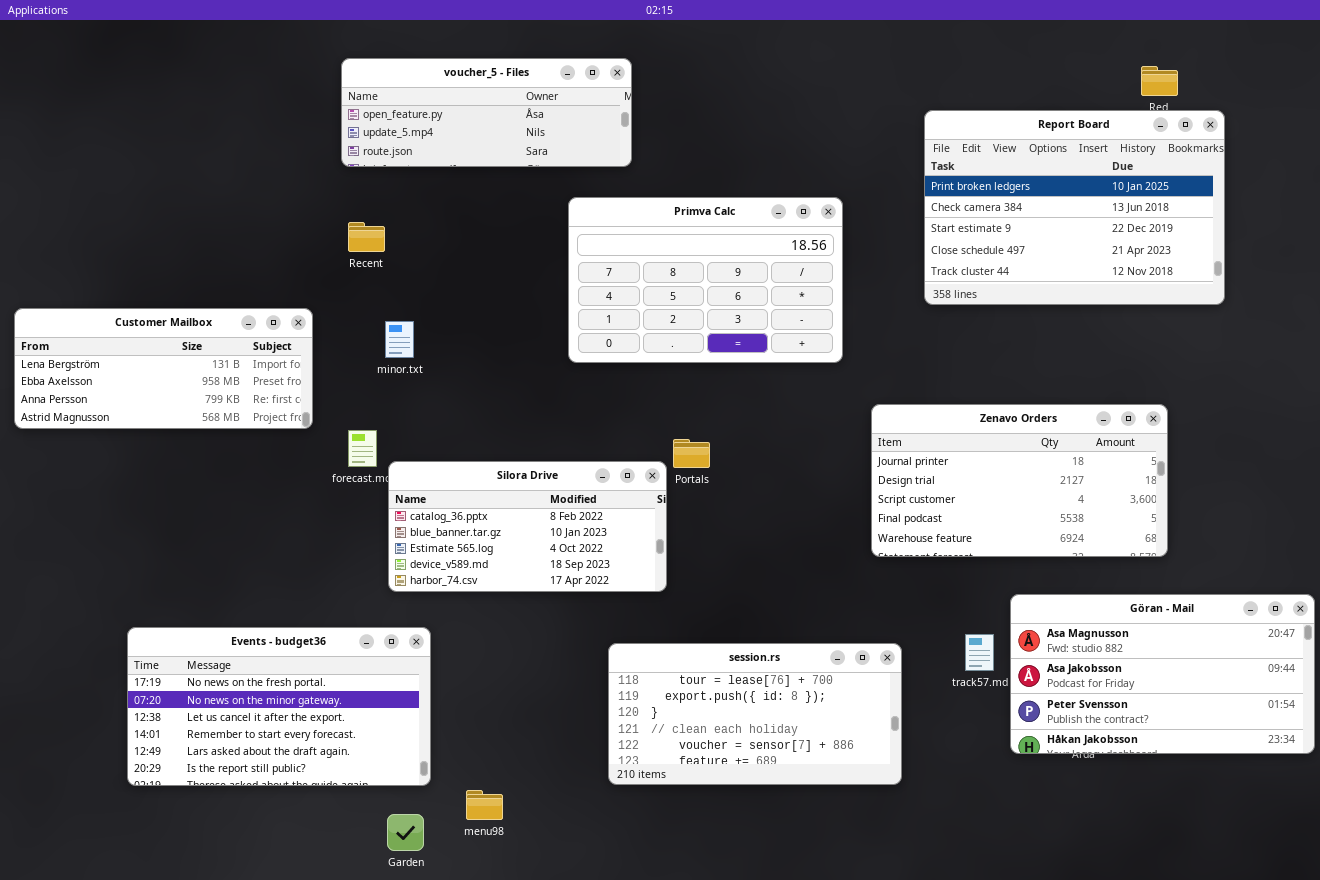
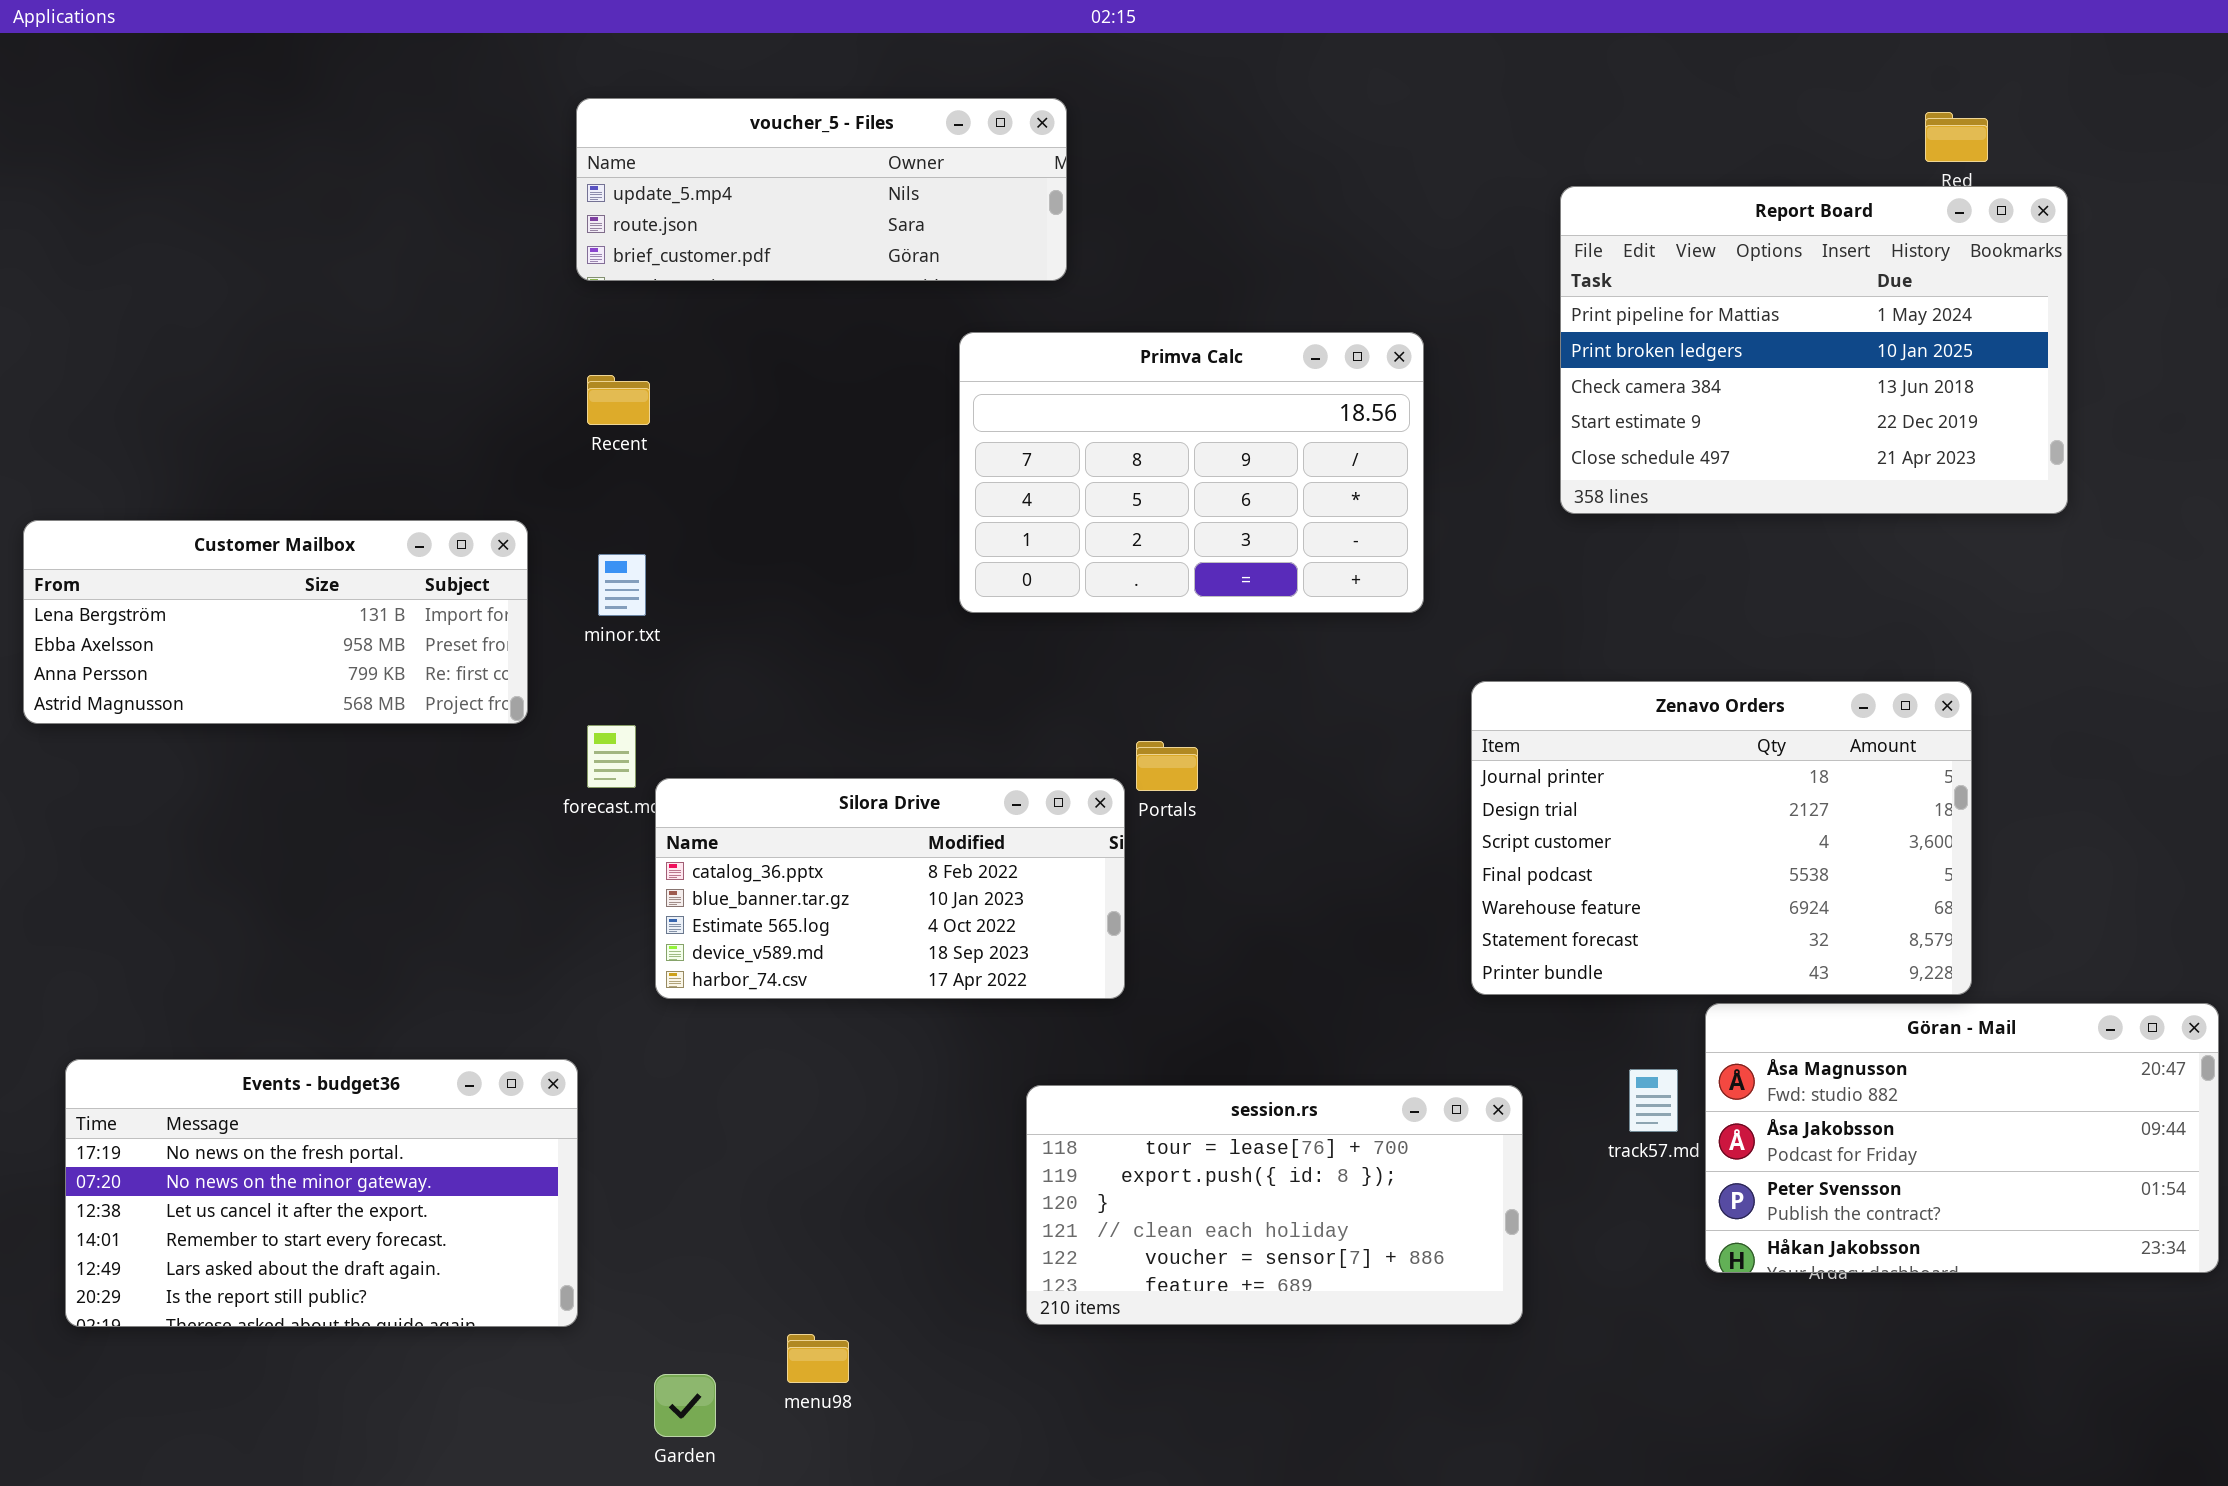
voucher_5 - Files: [341,58,632,167] -> [576,98,1067,281], scrolled down 1 row
Report Board: [924,110,1225,305] -> [1560,186,2068,514], scrolled up 1 row
minor.txt: [385,321,414,358] -> [598,554,646,616], moved
Zenavo Orders: [871,404,1168,557] -> [1471,681,1972,995], resized
Events - budget36: [127,627,431,786] -> [65,1059,578,1327], moved

